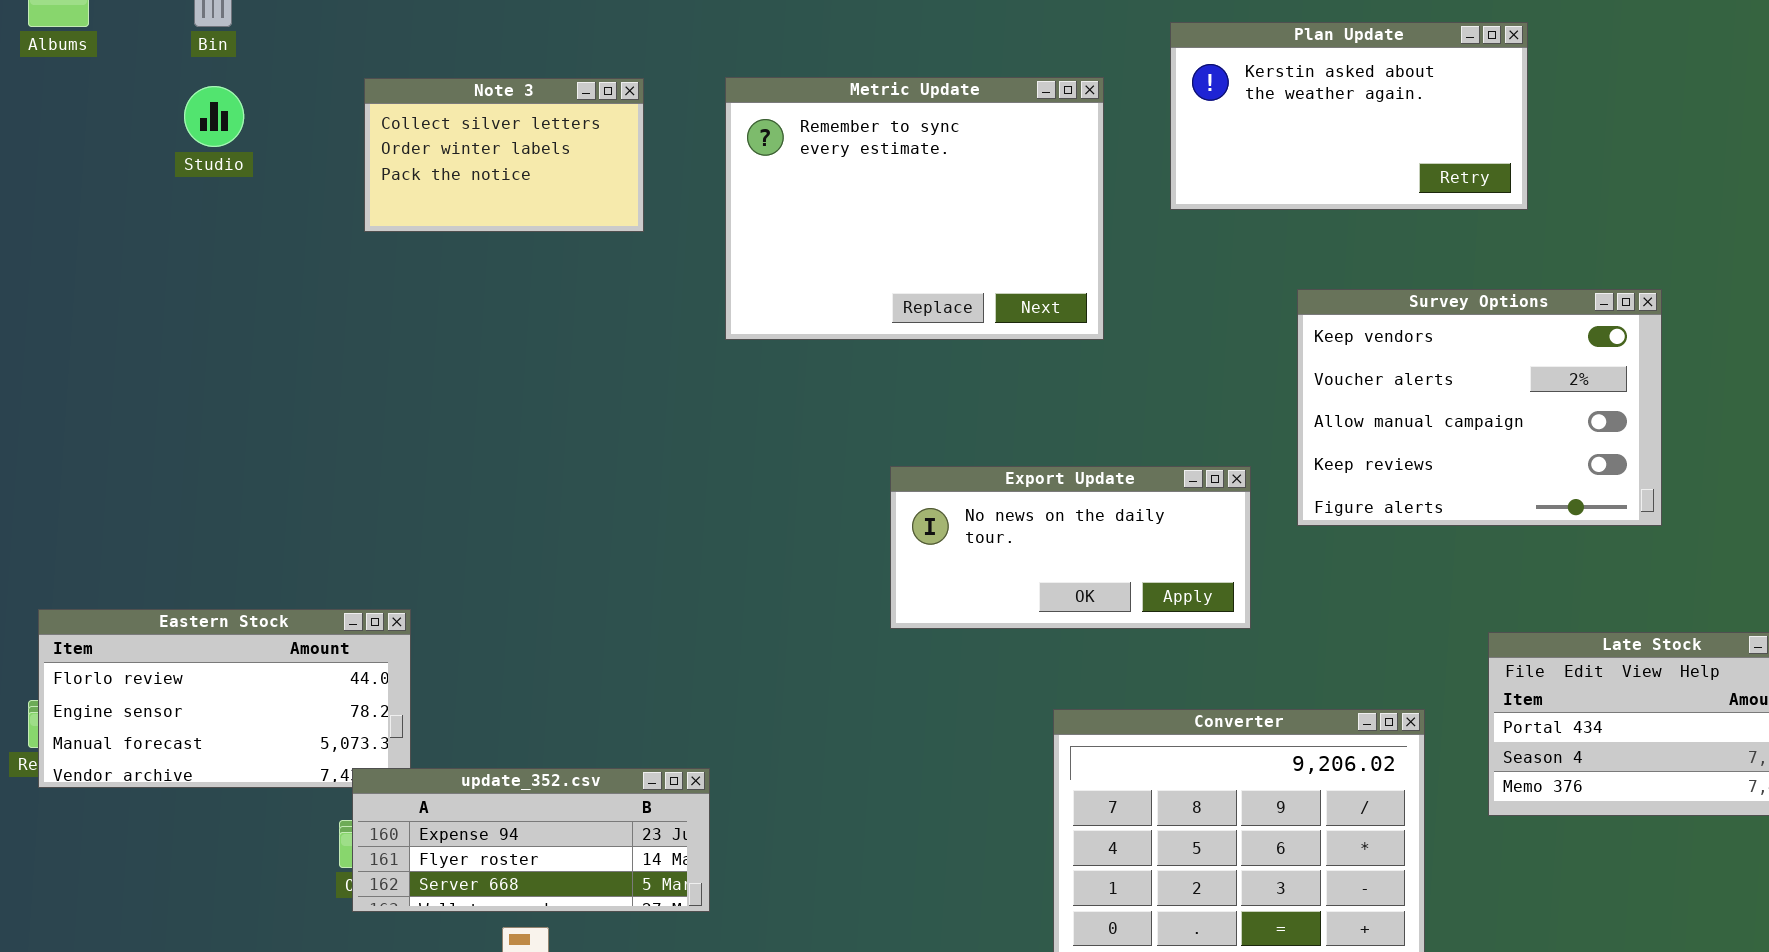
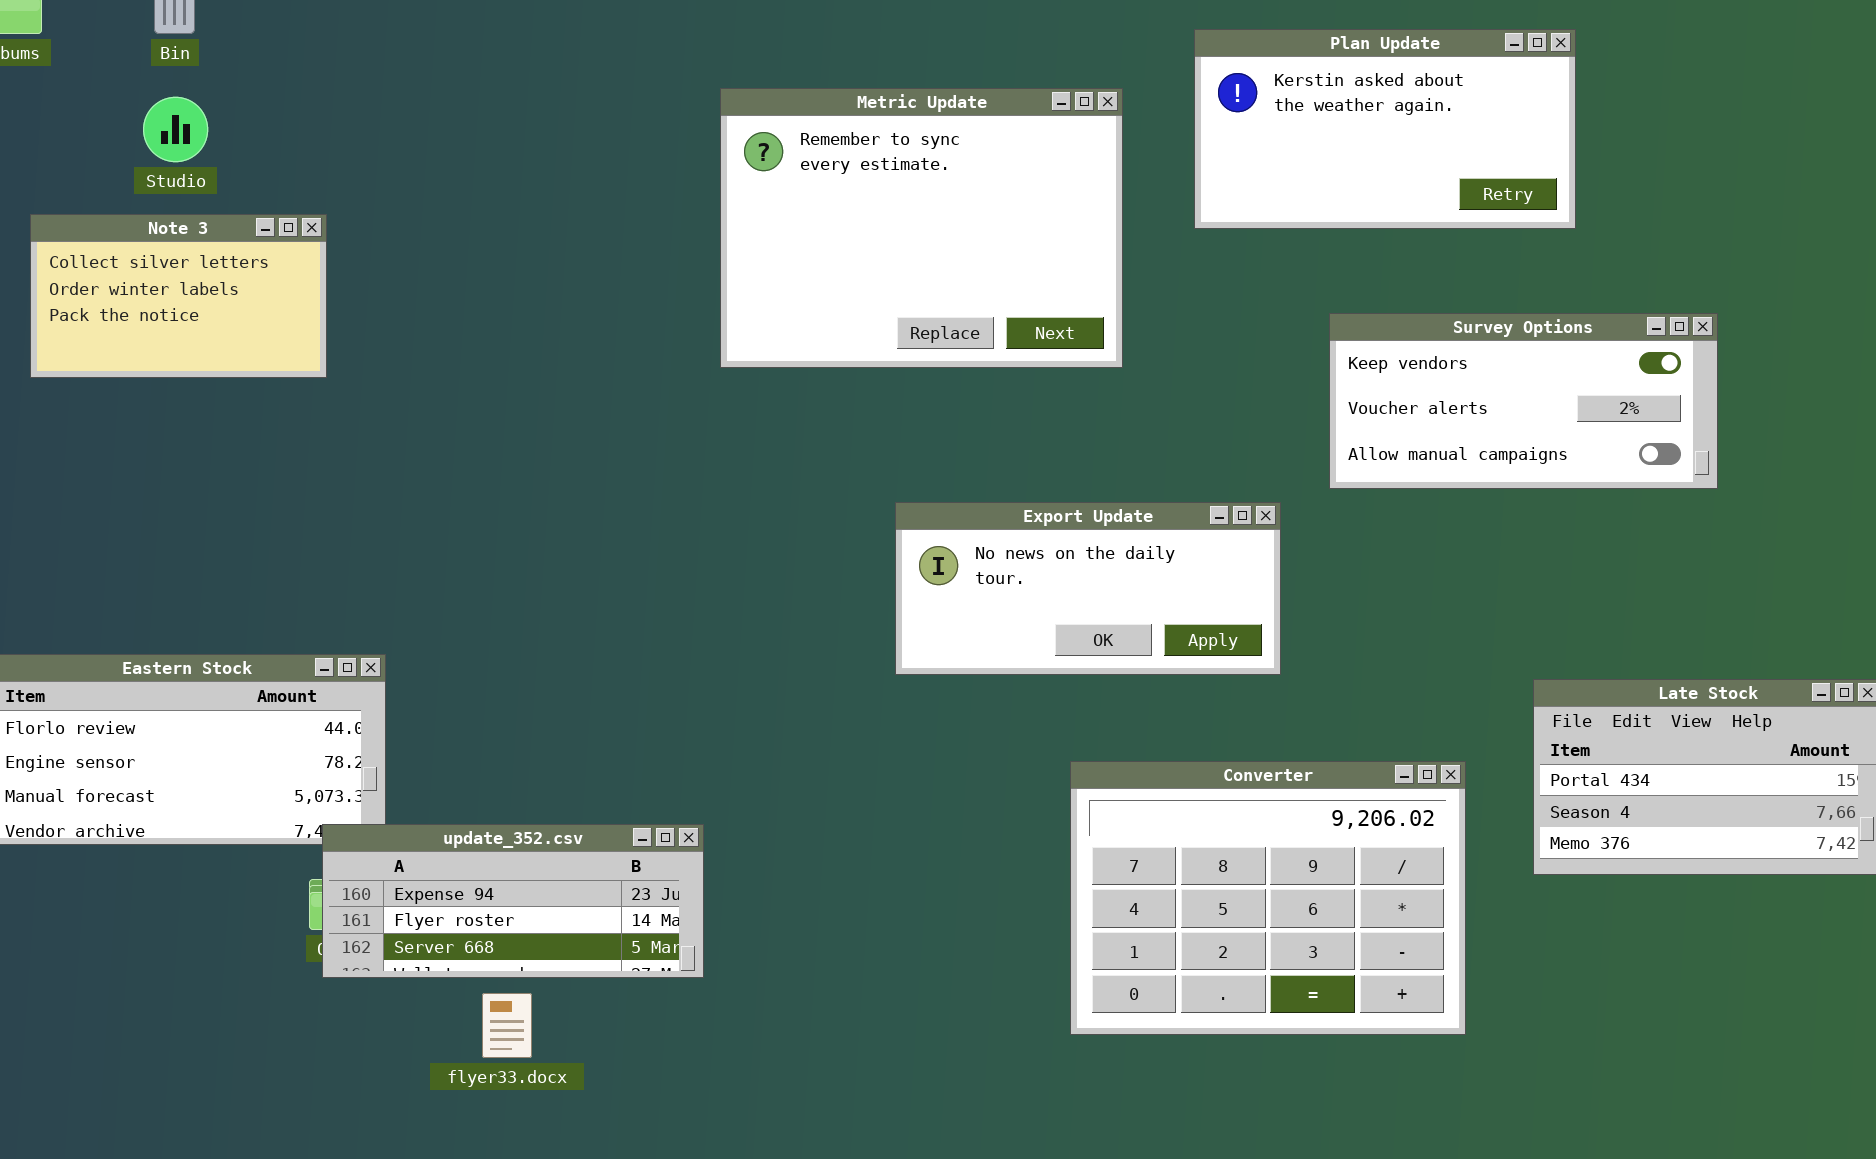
Note 3: [364,78,644,232] -> [30,214,327,378], moved
Survey Options: [1297,289,1662,526] -> [1329,313,1718,489], resized

